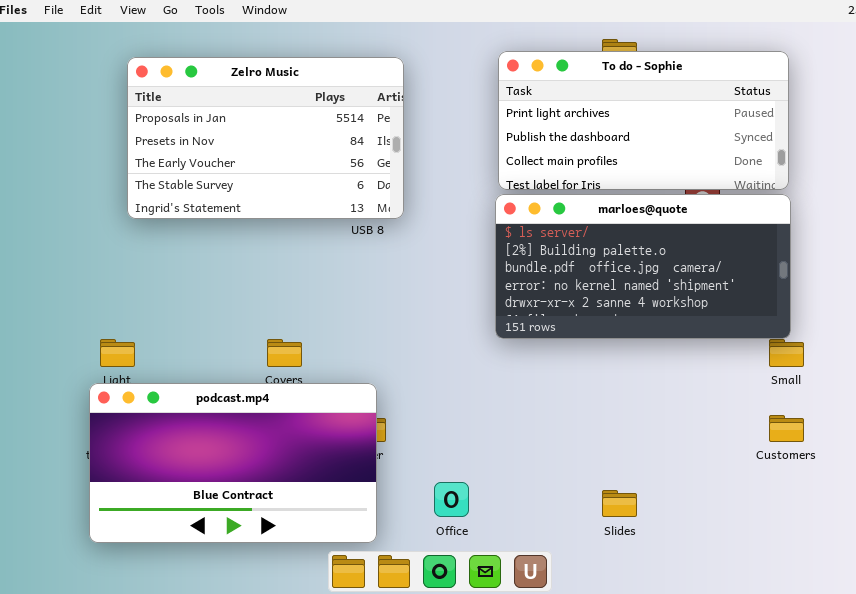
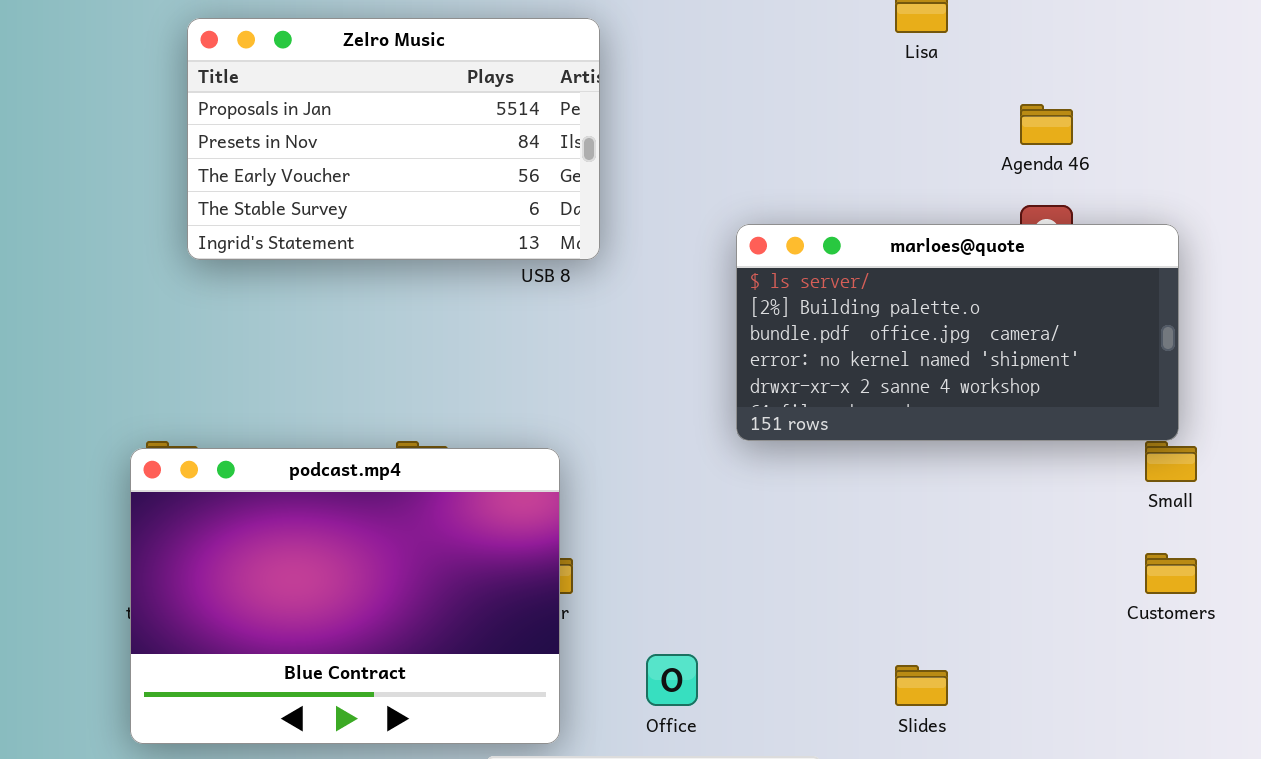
To do - Sophie: [498,51,789,190] -> none, closed
podcast.mp4: [89,383,377,543] -> [130,448,560,744], resized

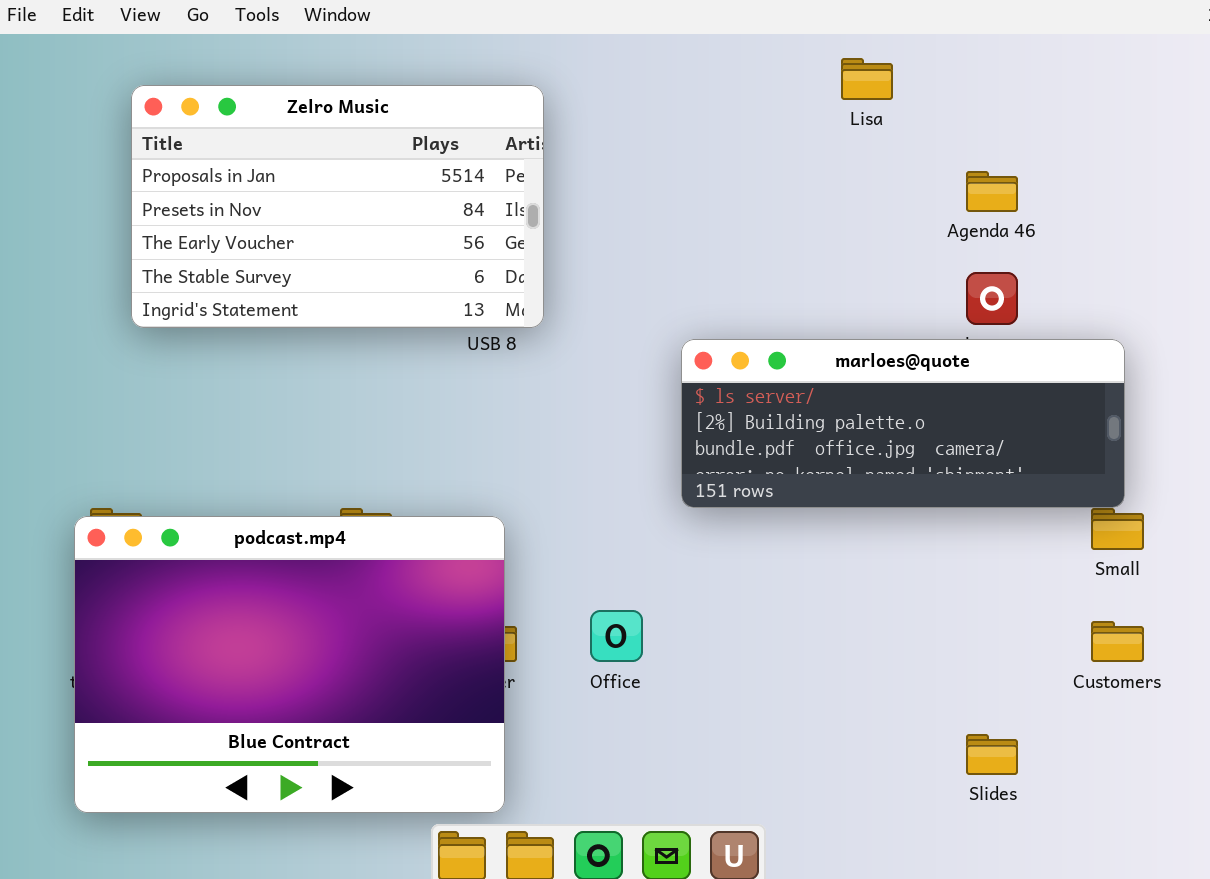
marloes@quote: [736,224,1179,441] -> [681,339,1125,508], resized
Office: [646,654,698,706] -> [590,610,643,662], moved
Slides: [895,665,948,706] -> [966,734,1018,775], moved

